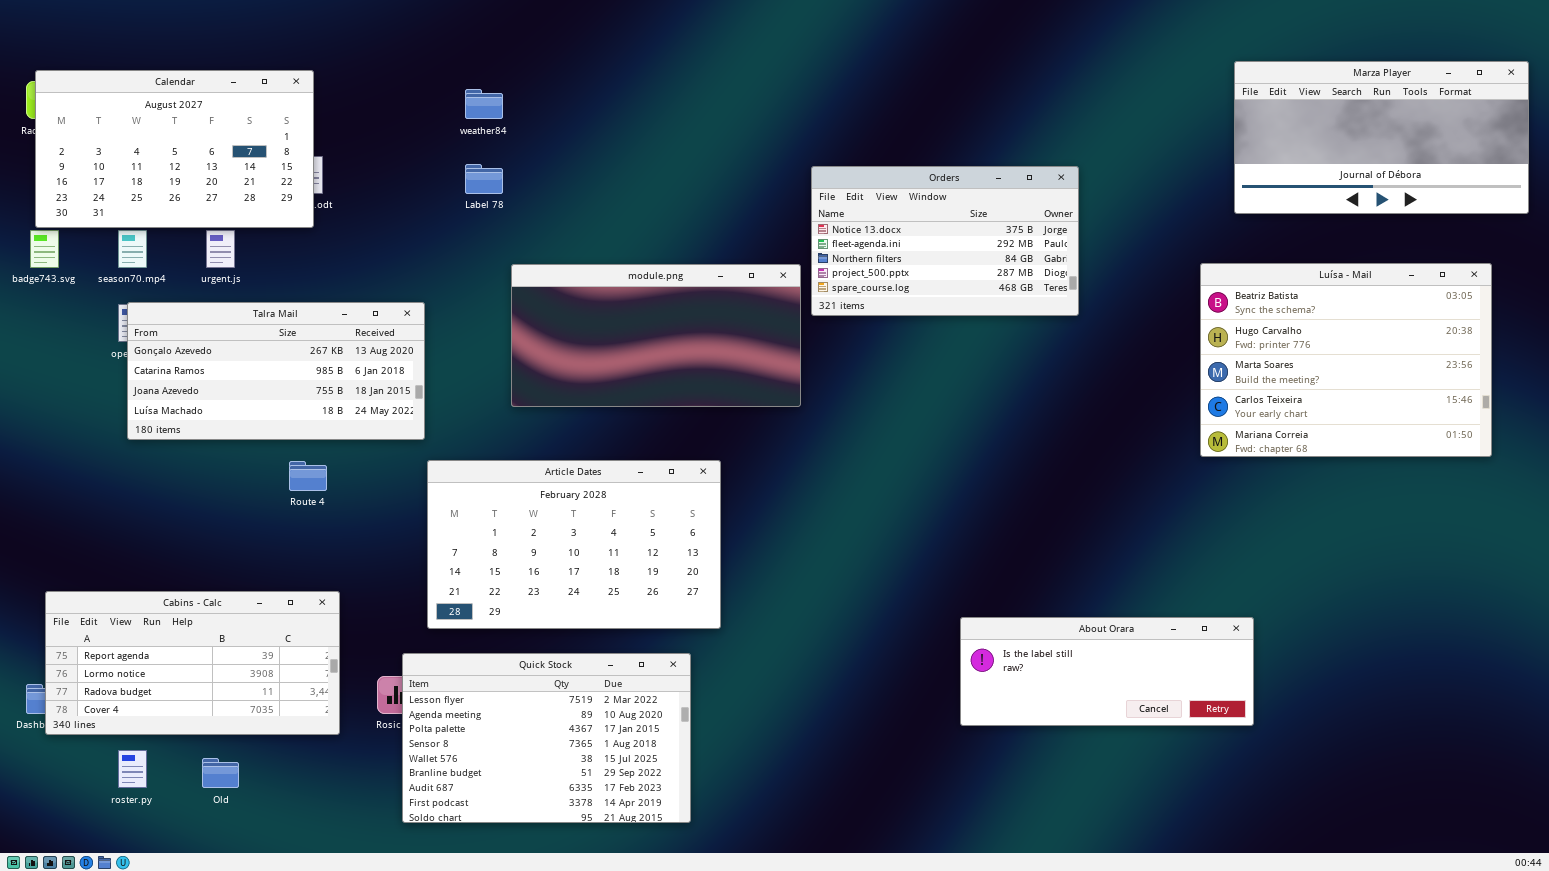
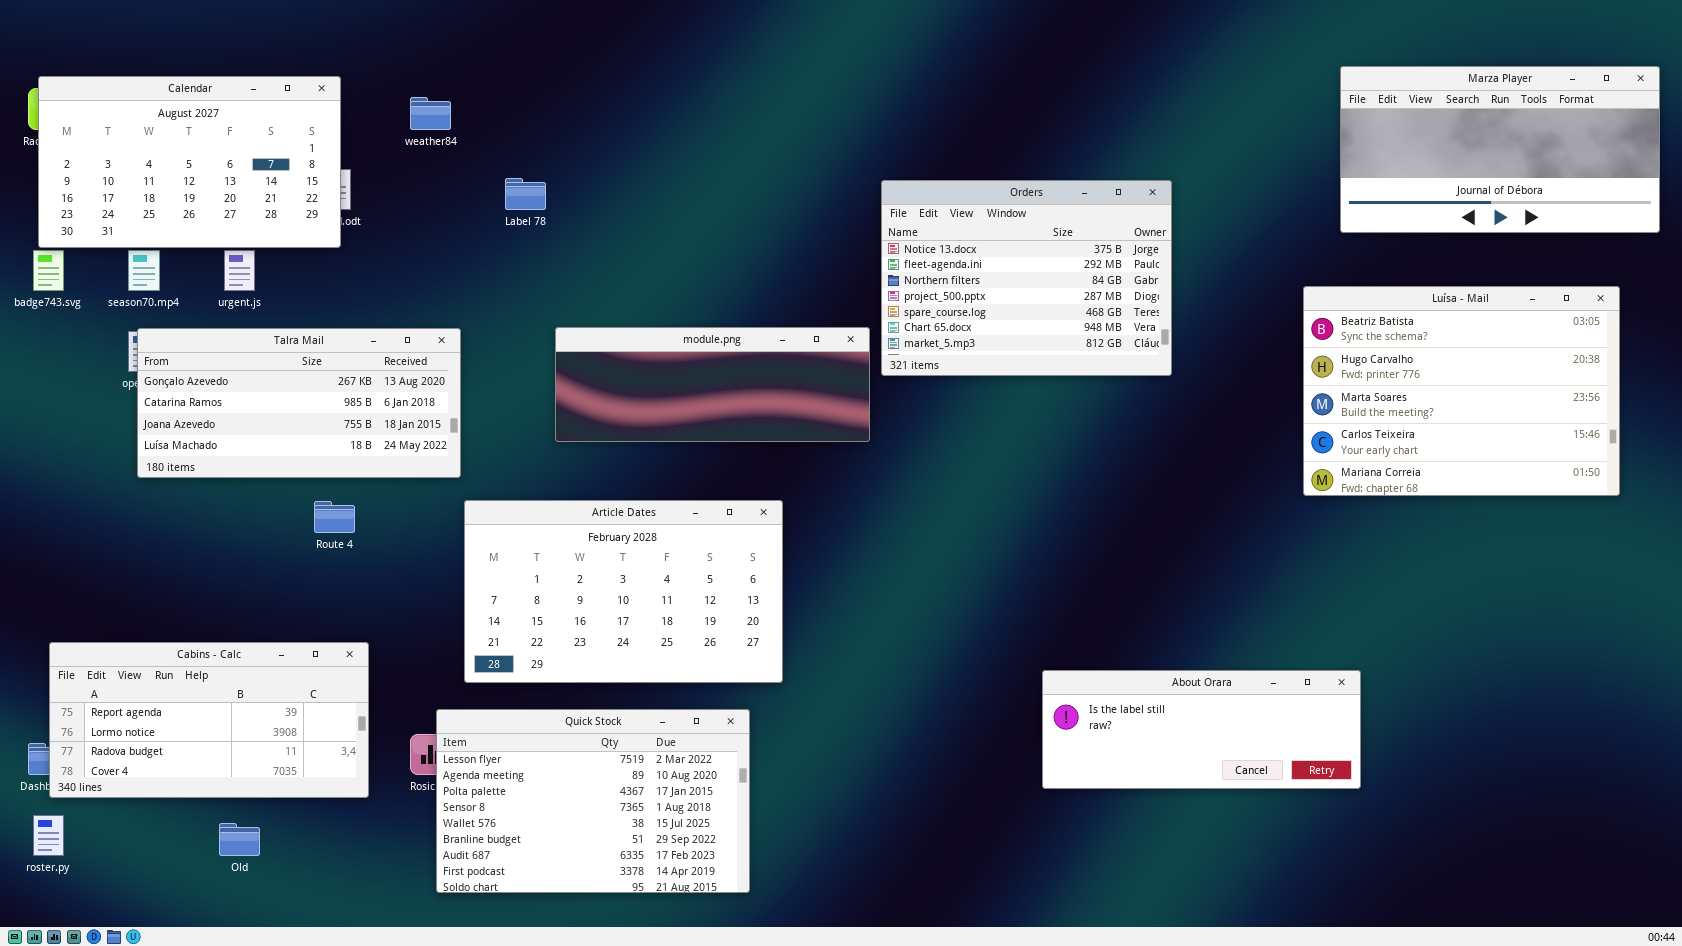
weather84: [465,89,503,119] -> [410,97,451,130], moved
Orders: [811,166,1079,316] -> [881,180,1172,376], resized
module.png: [511,264,801,407] -> [555,327,870,442], resized
roster.py: [118,750,147,788] -> [33,815,64,856], moved

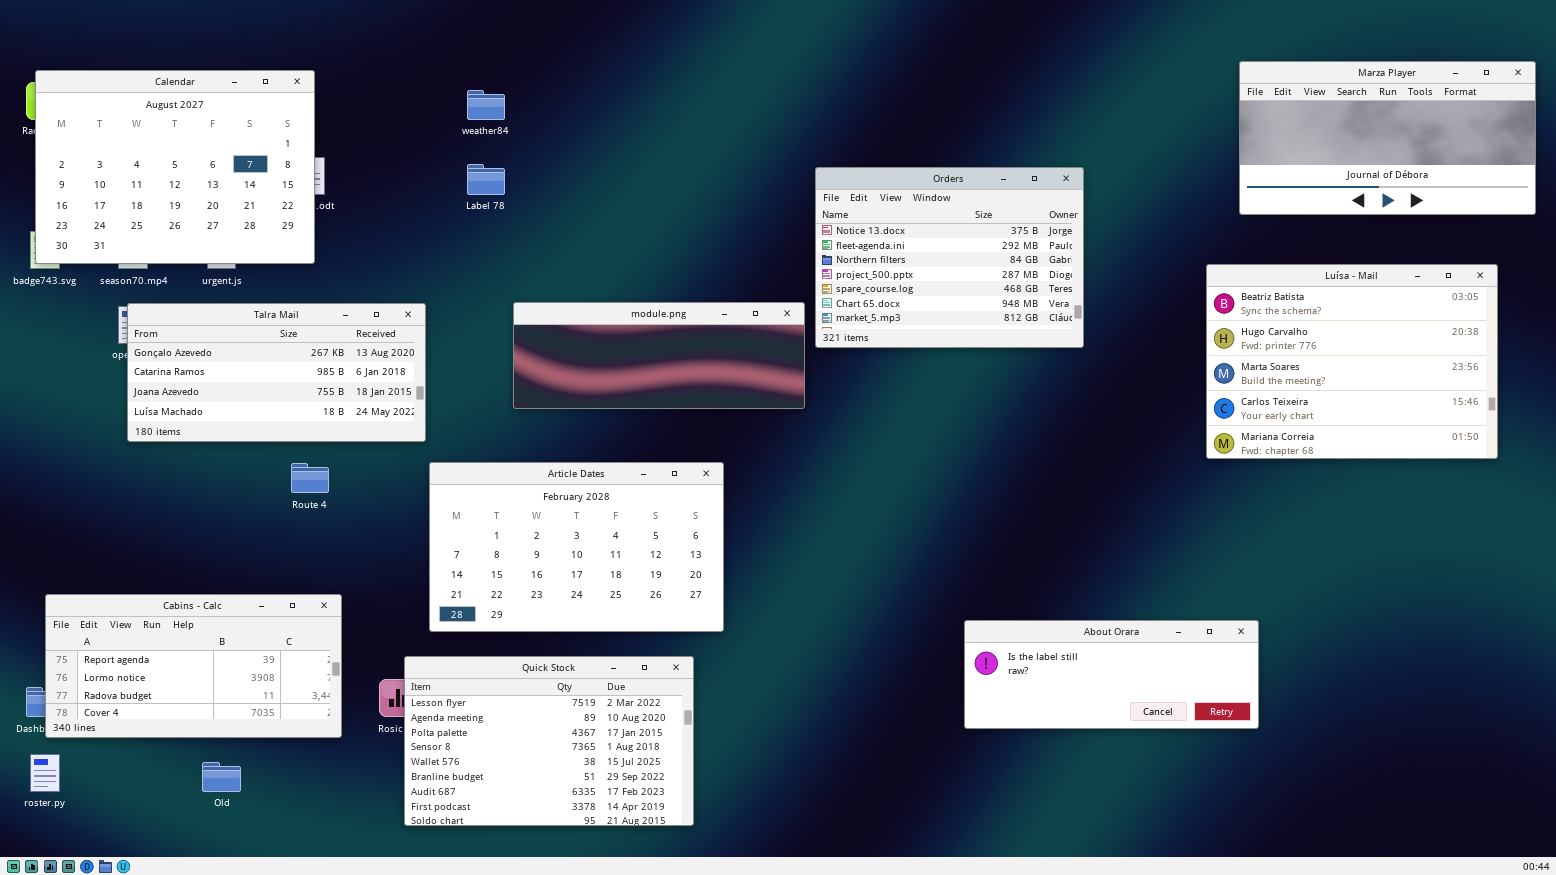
Calendar: [38,76,341,248] -> [35,70,315,264], resized
weather84: [410,97,451,130] -> [467,90,505,120], moved

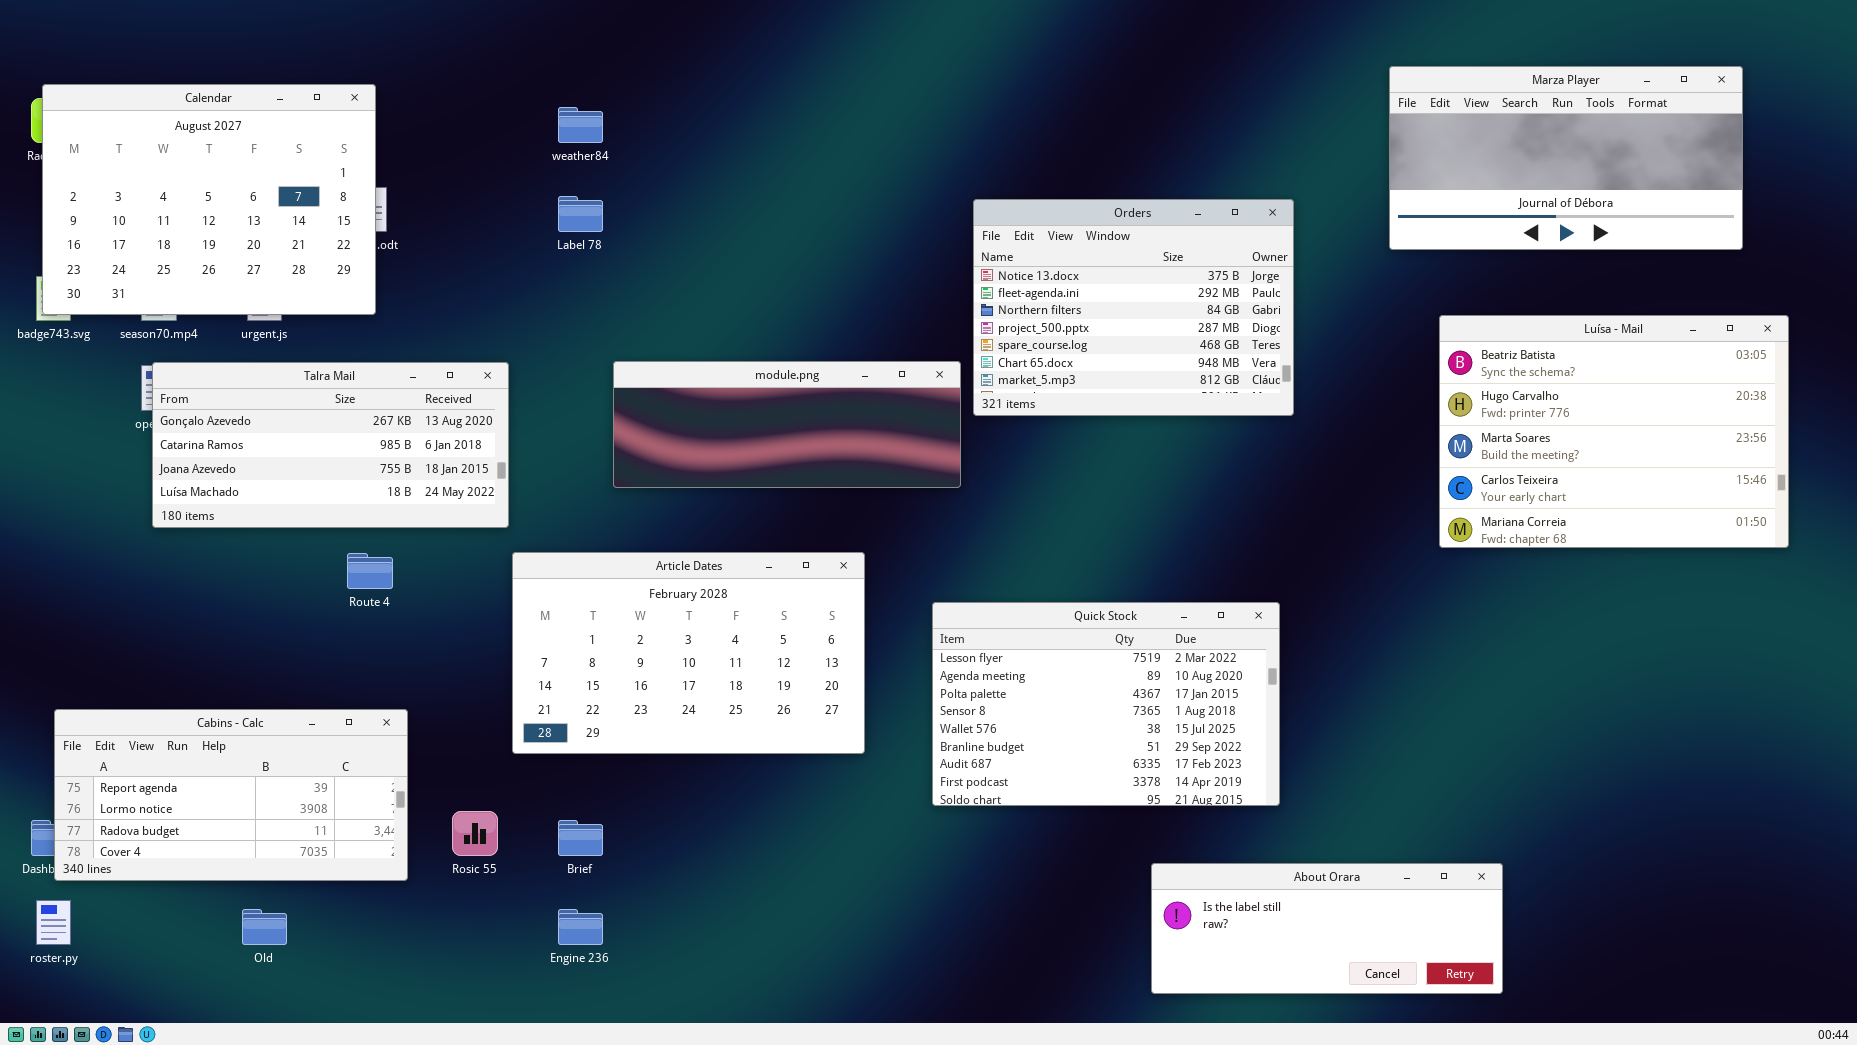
Marza Player: [1239,61,1536,215] -> [1389,66,1743,250], moved
About Orara: [964,620,1259,729] -> [1151,863,1503,994], moved
Quick Stock: [404,656,694,826] -> [932,602,1280,806], moved

